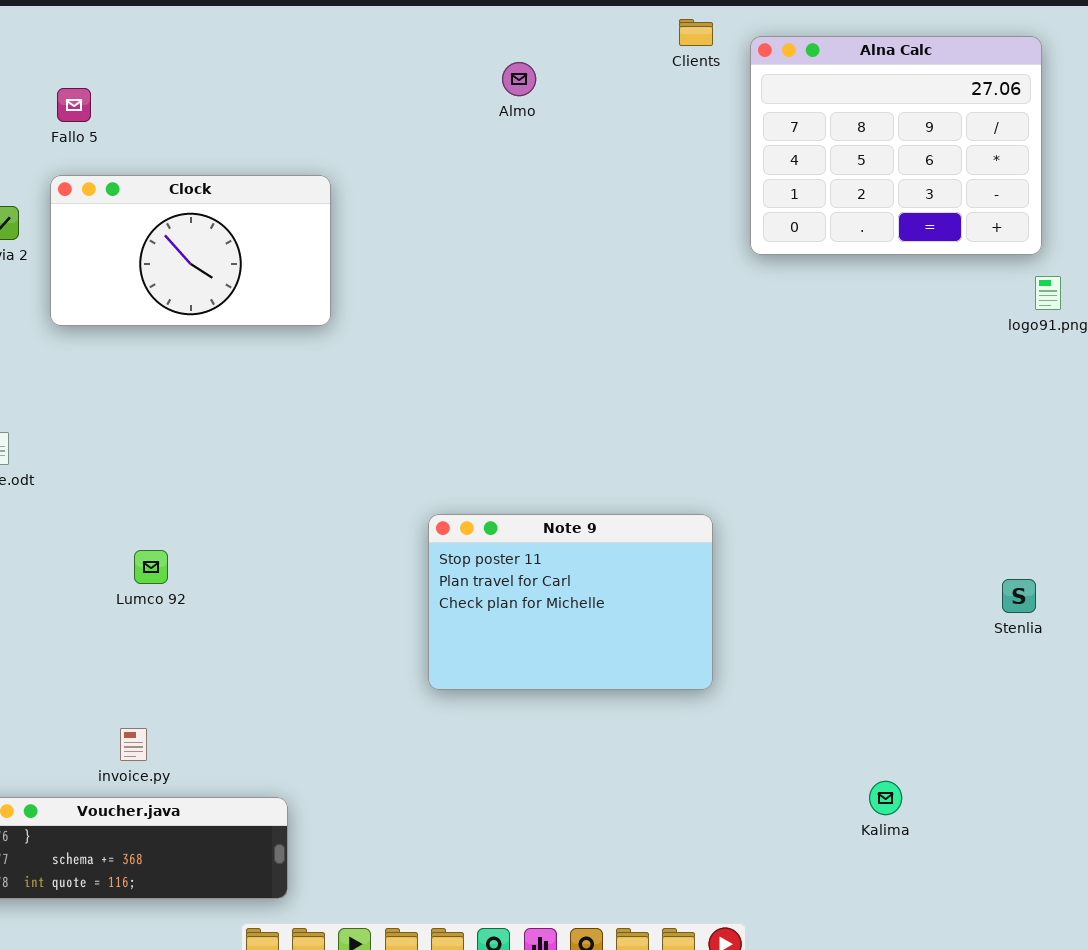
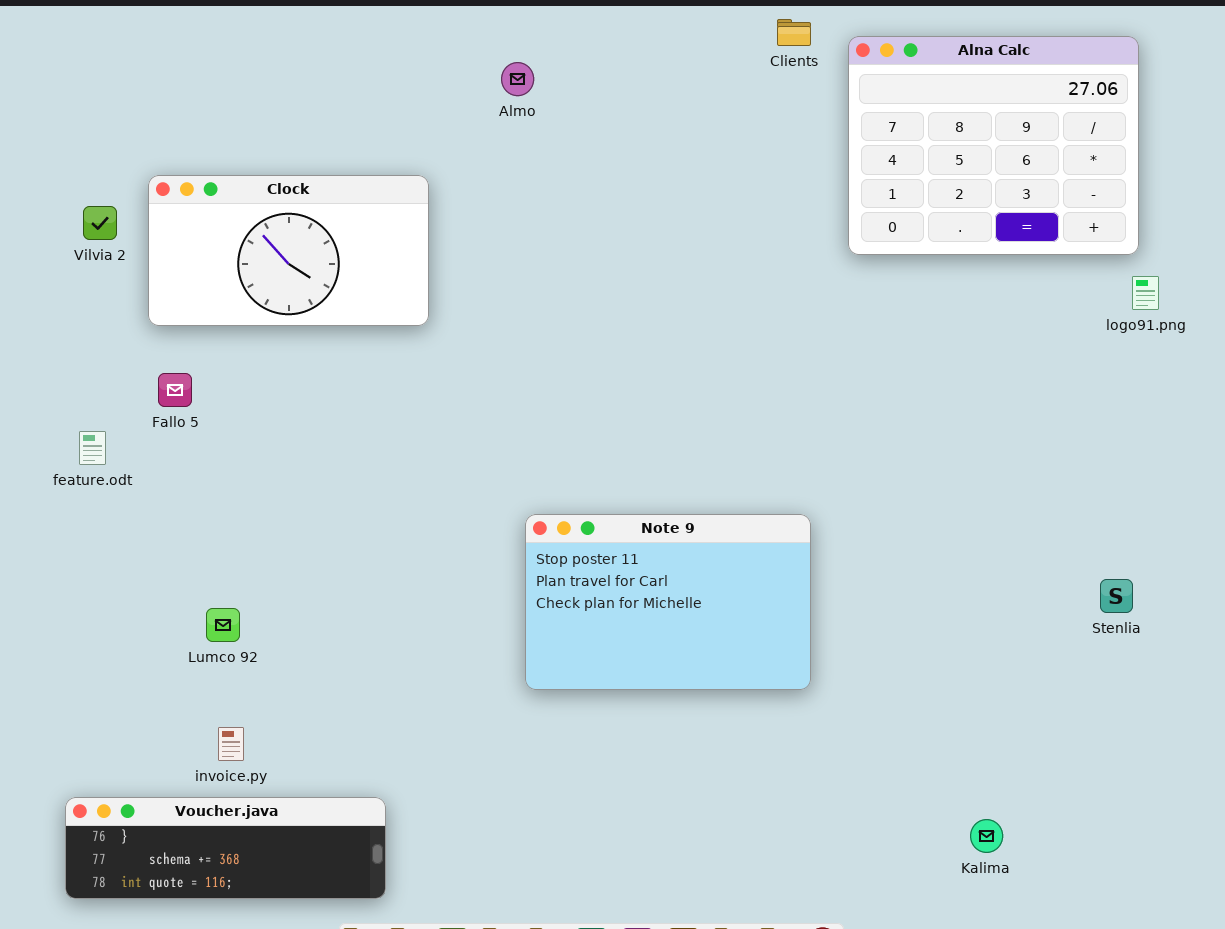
Almo: [502,62,536,96] -> [501,62,534,96], moved
Fallo 5: [57,88,91,122] -> [158,373,192,407], moved
Lumco 92: [134,550,168,584] -> [206,608,240,642], moved
Kalima: [869,781,902,815] -> [970,819,1003,853], moved

